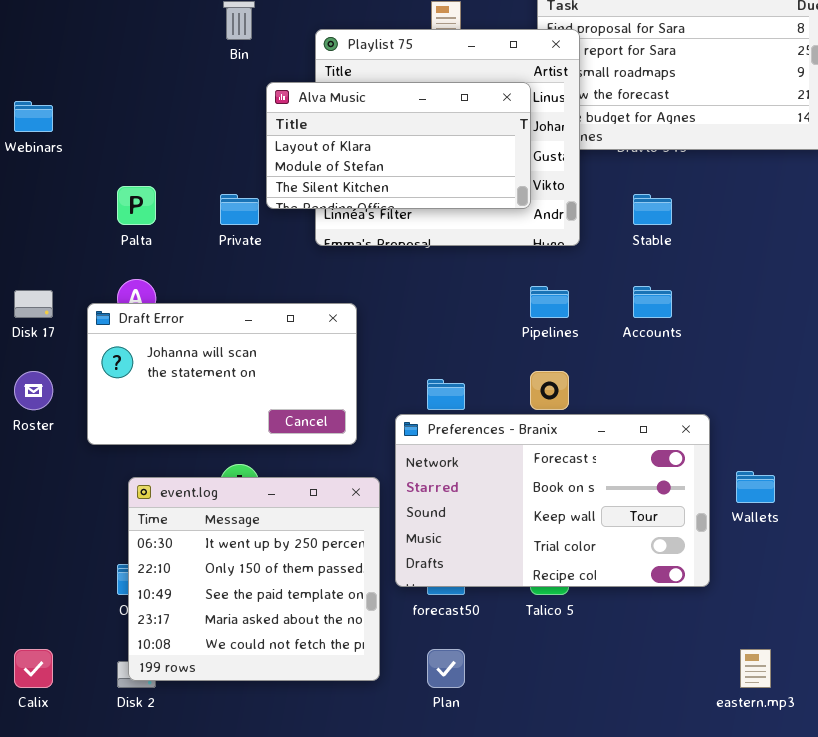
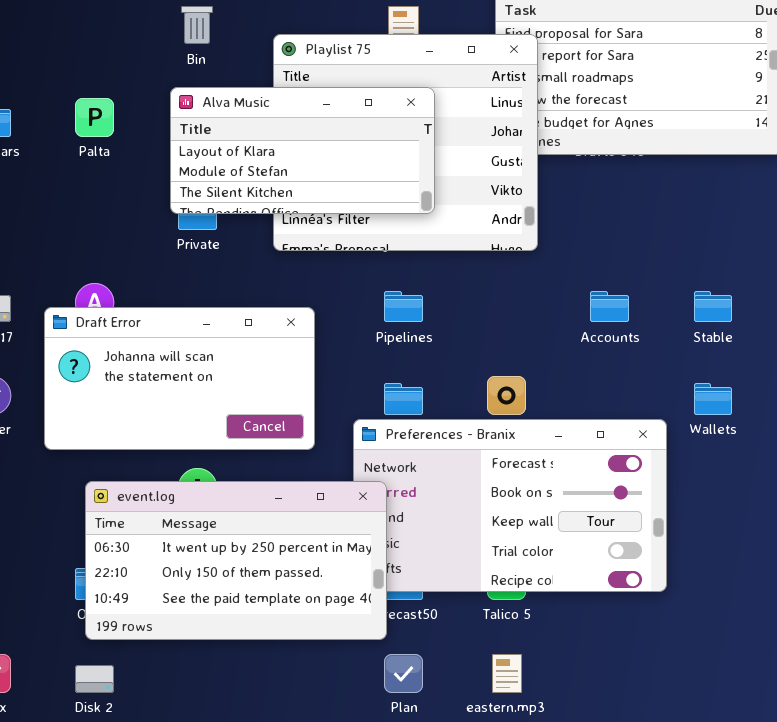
Alva Music: [266,82,531,209] -> [170,87,435,214], moved
Palta: [117,186,156,225] -> [75,98,114,137], moved
Stable: [633,194,672,225] -> [694,291,732,322], moved
Pipelines: [530,286,569,318] -> [384,291,423,322], moved
Wallets: [736,471,775,503] -> [694,383,732,415], moved
event.log: [128,477,380,681] -> [85,481,387,640], resized
eastern.mp3: [740,649,771,688] -> [492,654,522,693], moved

